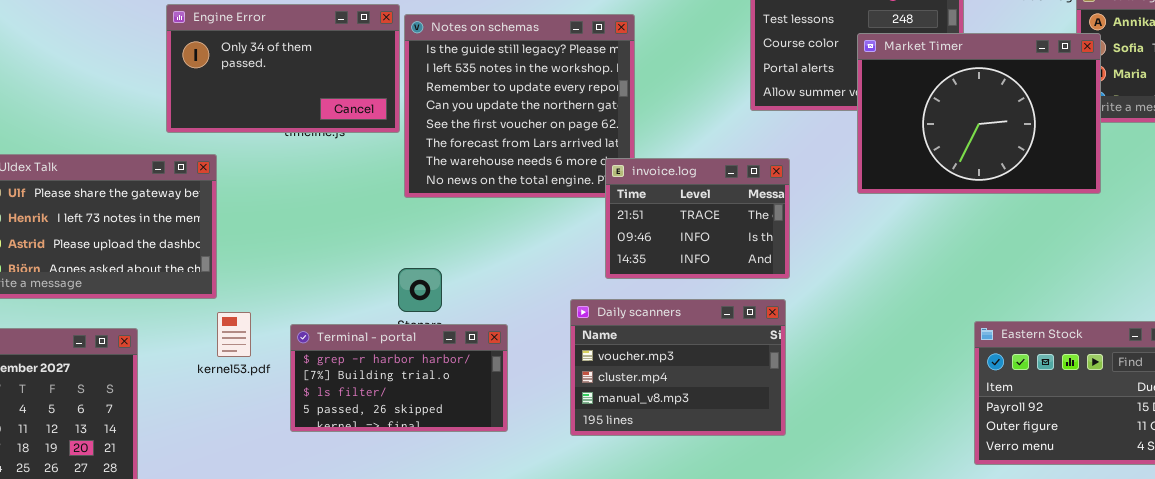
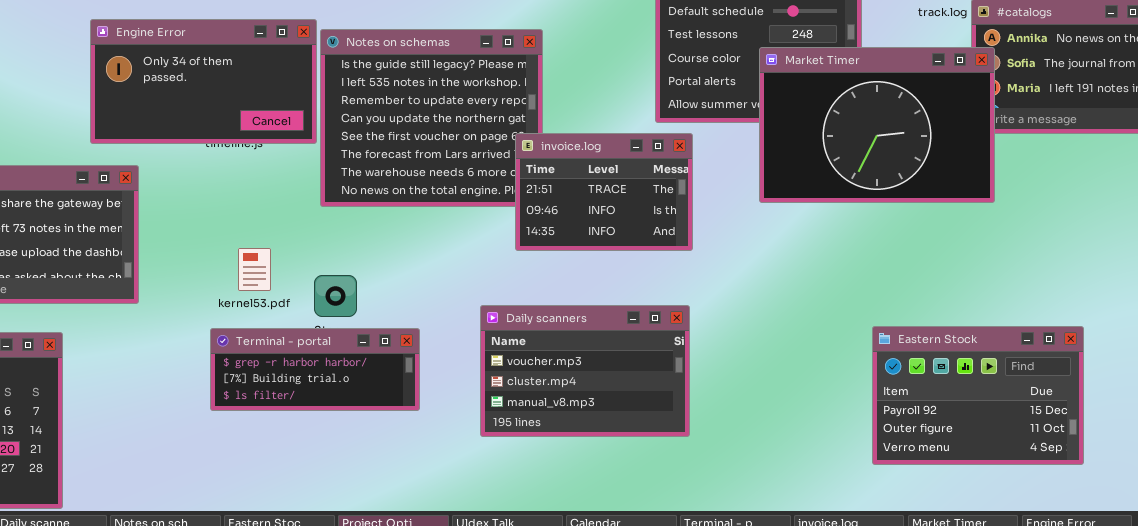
invoice.log: [605,158,790,279] -> [515,133,693,251], moved
kernel53.pdf: [217,312,251,357] -> [238,248,271,291], moved
Terminal - portal: [290,324,508,432] -> [210,328,420,411], resized

